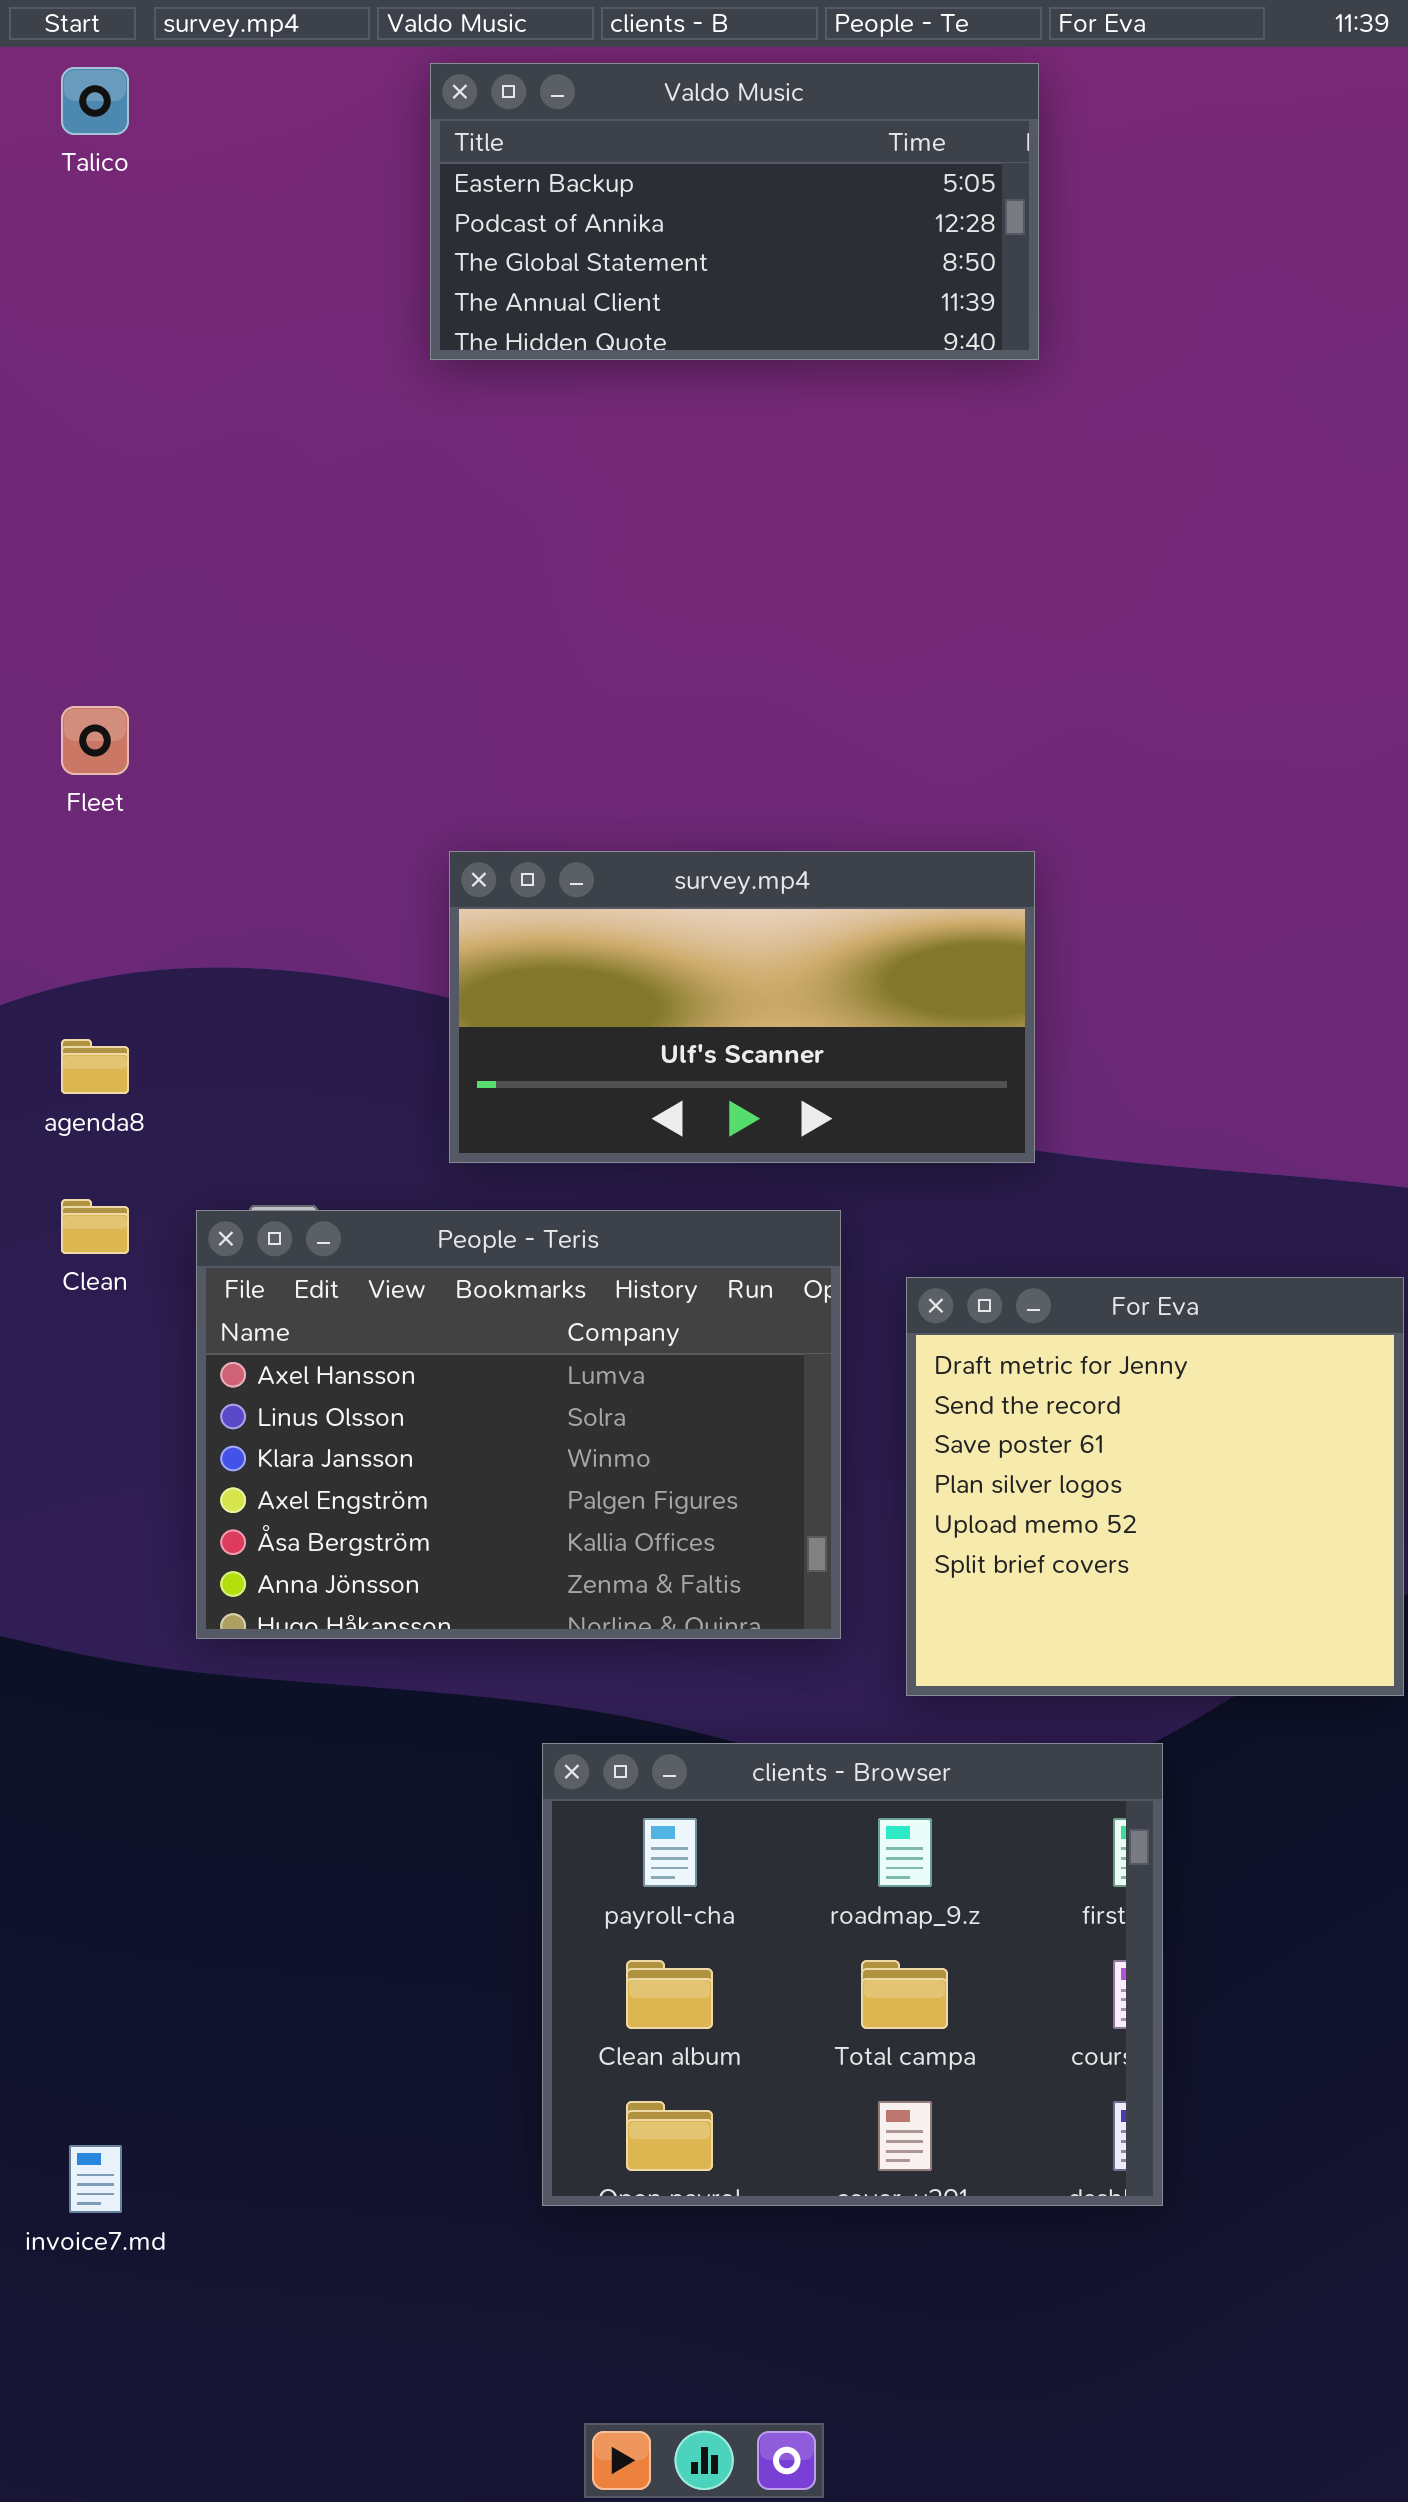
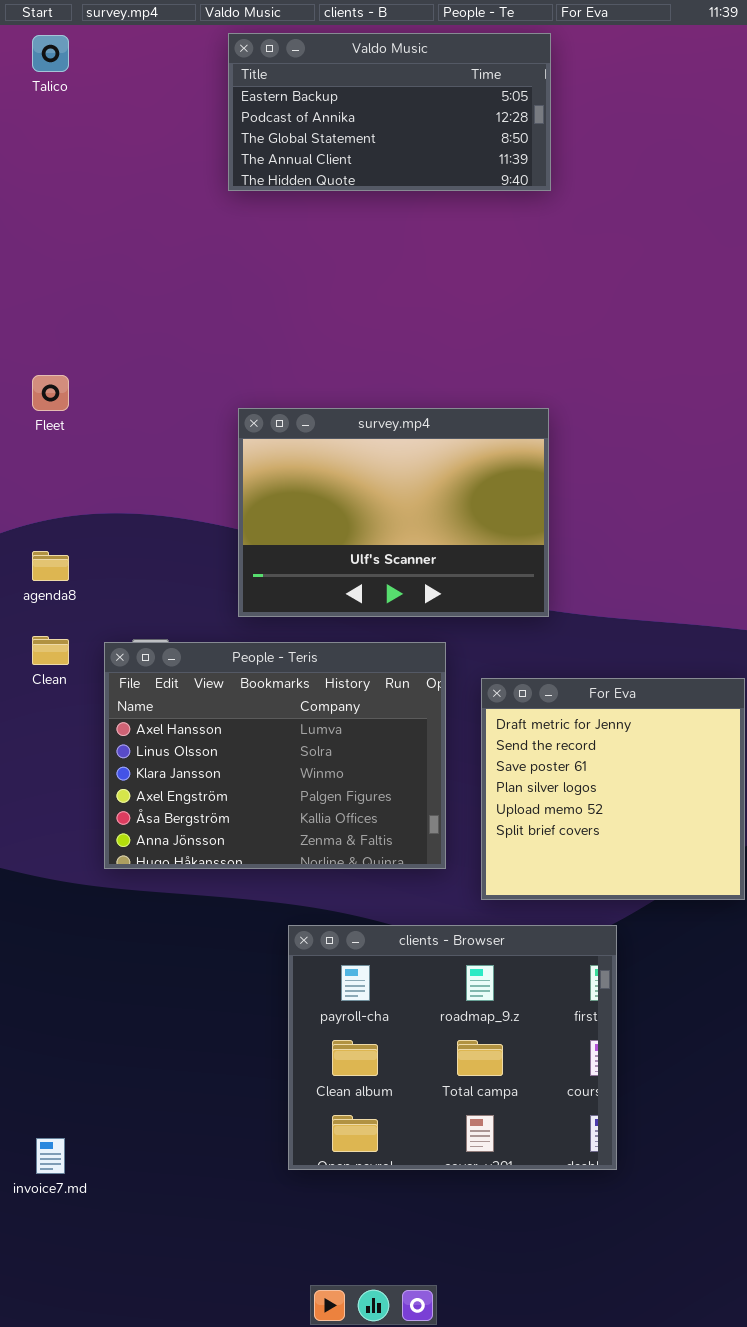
survey.mp4: [449,851,1035,1163] -> [238,408,549,617], resized

